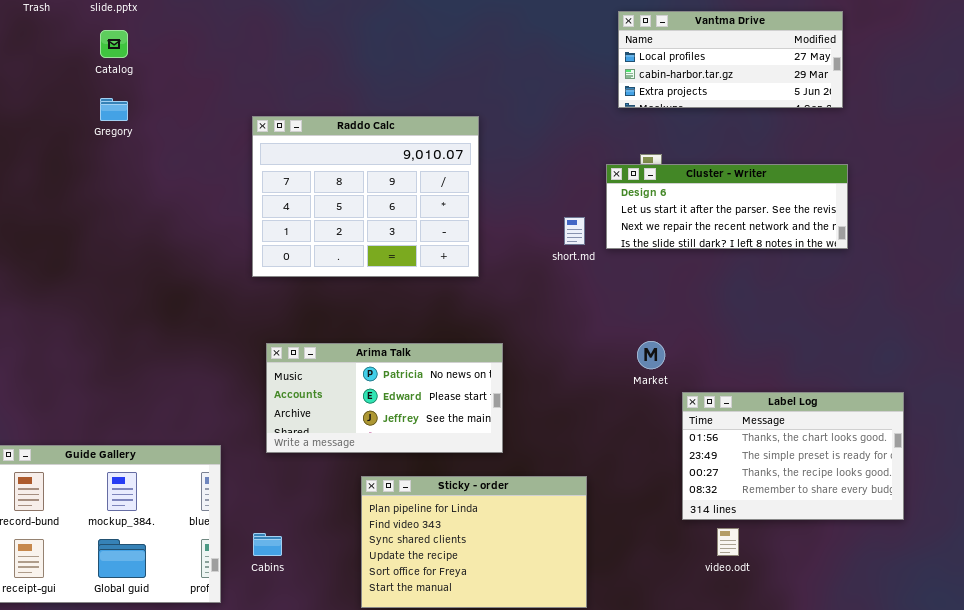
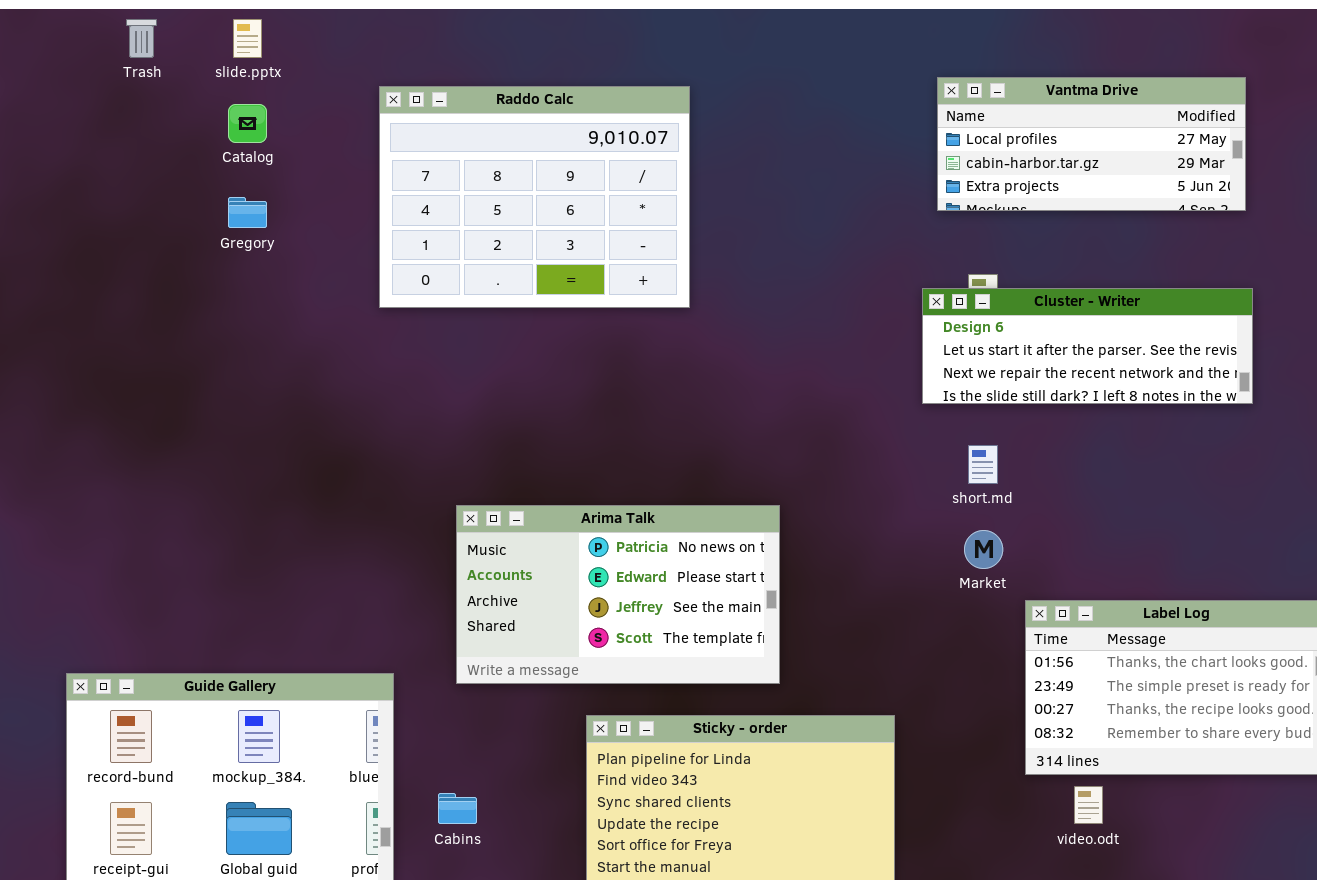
Raddo Calc: [252,116,479,277] -> [379,86,690,308], moved
short.md: [564,217,585,245] -> [968,445,998,484], moved
Arima Talk: [266,343,503,453] -> [456,505,780,684], resized

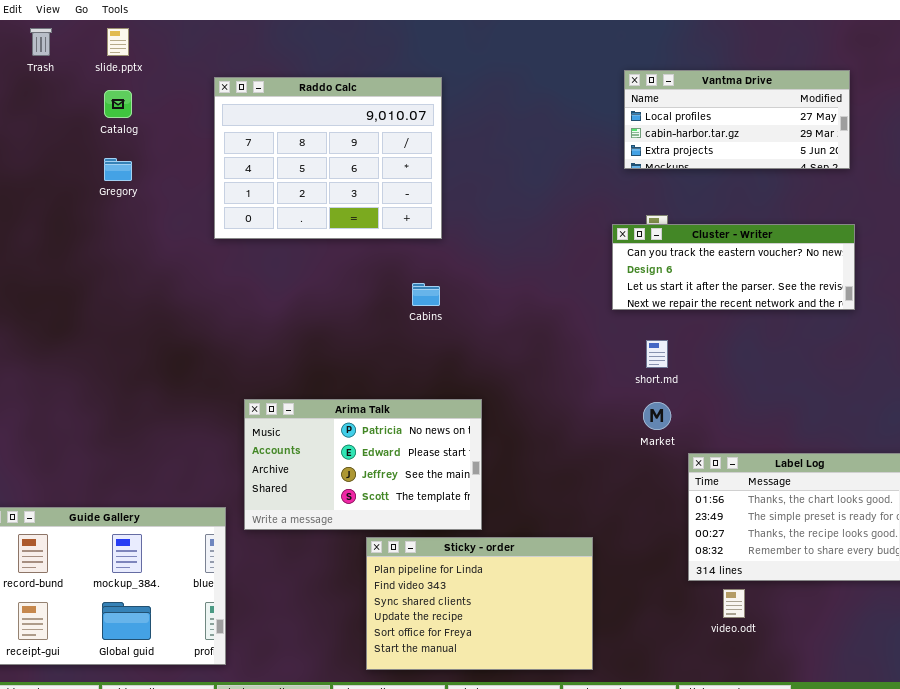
Cluster - Writer: [922,288,1253,404] -> [612,224,855,310], scrolled up 1 row
Arima Talk: [456,505,780,684] -> [244,399,482,530], moved
Cabins: [438,793,477,824] -> [412,283,440,306], moved

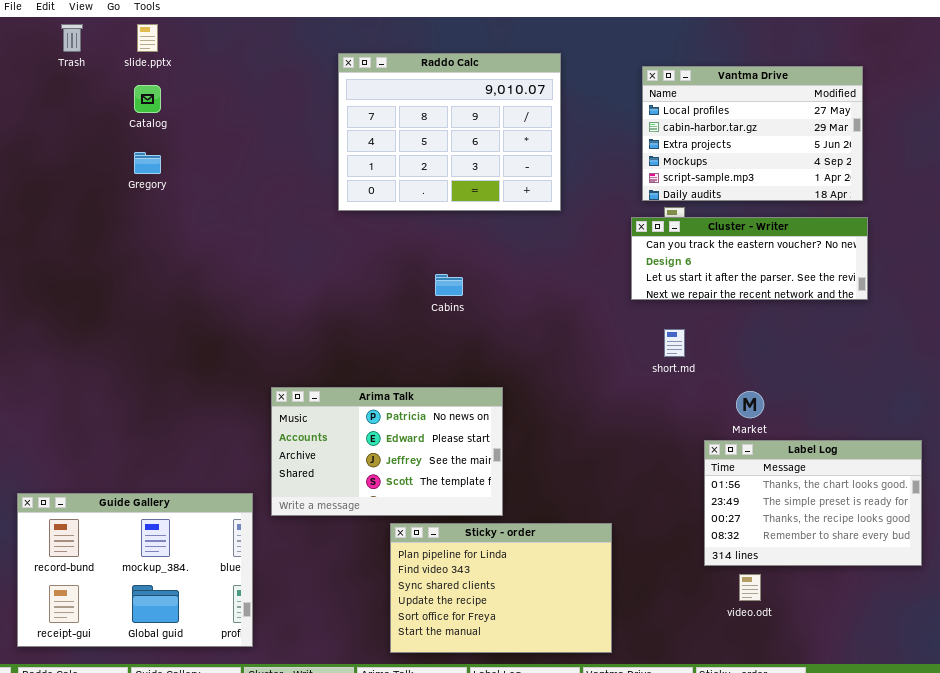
Vantma Drive: [624,70,850,169] -> [642,66,863,201], resized
Raddo Calc: [214,77,442,239] -> [338,53,561,211], moved
Market: [643,402,671,430] -> [736,391,764,418], moved

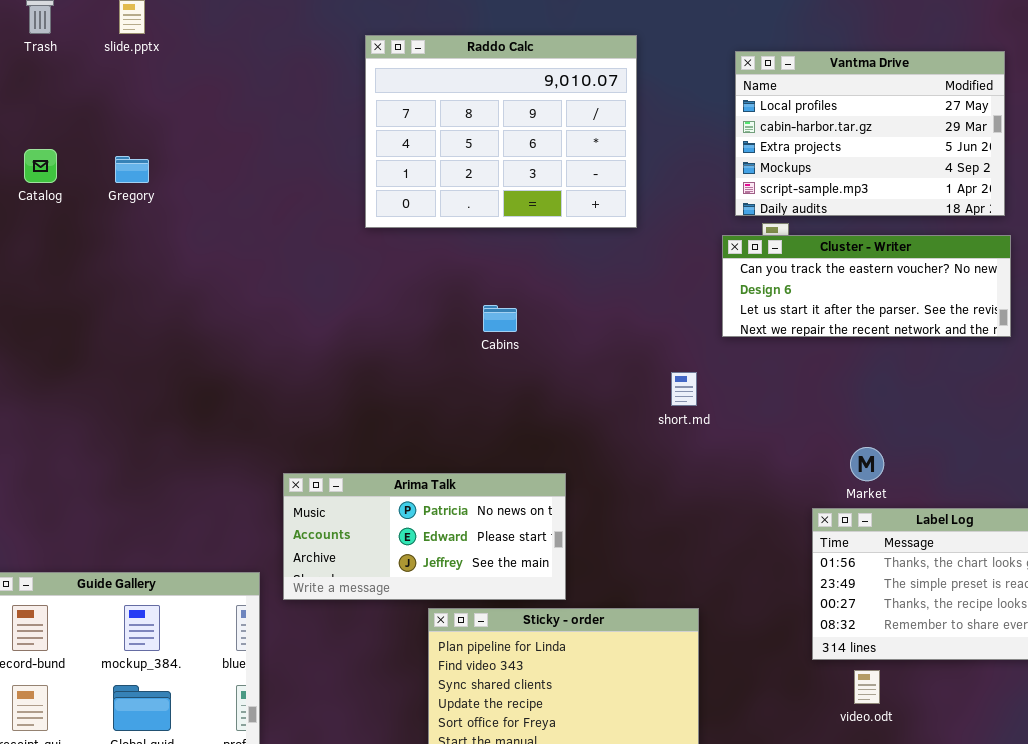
Catalog: [134,85,161,113] -> [24,149,57,183], moved
short.md: [664,329,685,357] -> [671,372,697,406], moved
Arima Talk: [271,387,503,516] -> [283,473,566,600], resized

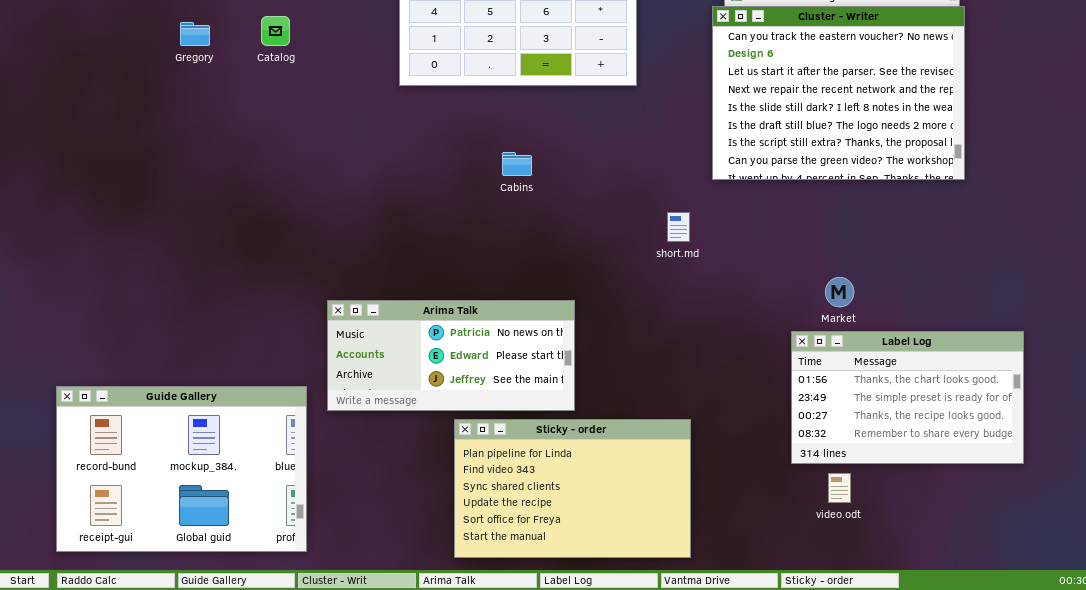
Catalog: [24,149,57,183] -> [261,16,290,46], moved
Cluster - Writer: [722,235,1011,337] -> [712,6,965,180], resized

